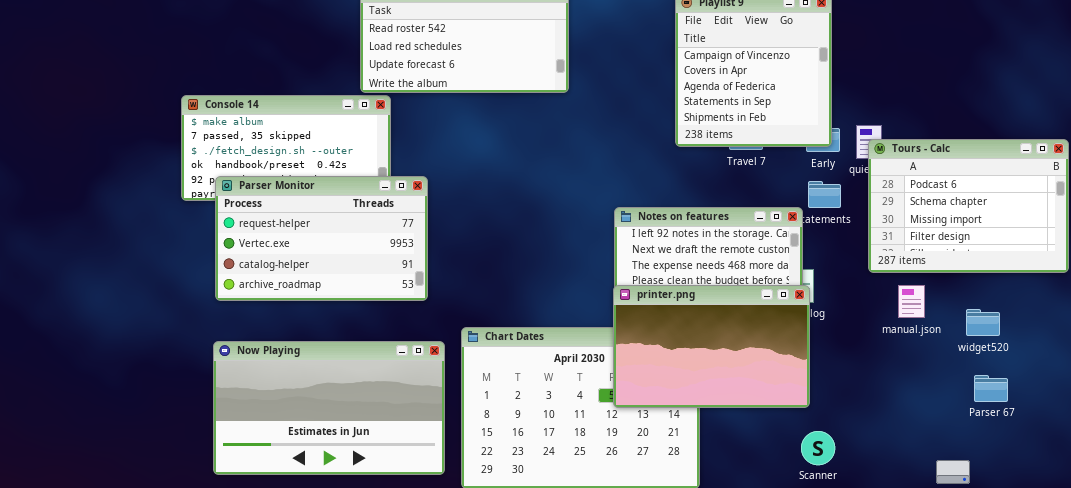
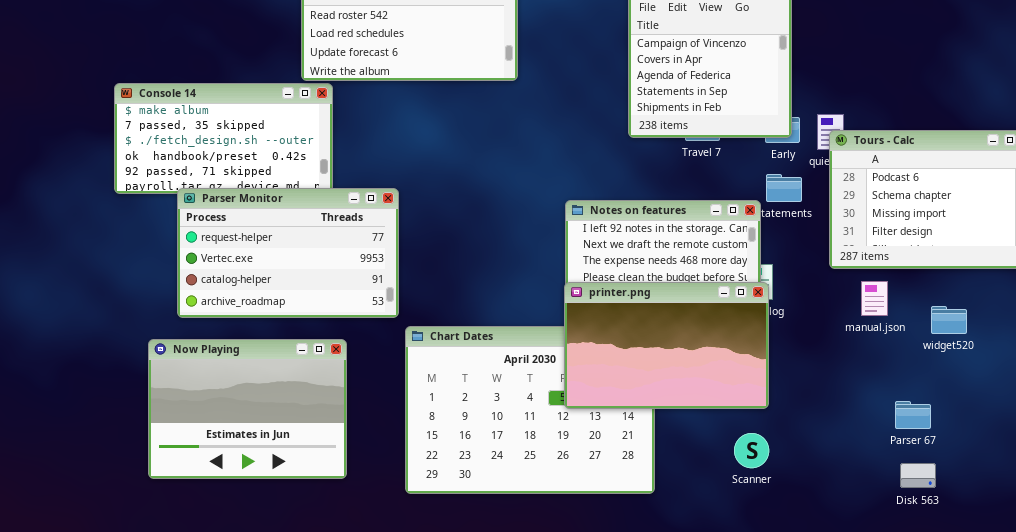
Parser Monitor: [215,176,428,301] -> [177,188,399,318], moved
Now Playing: [213,341,445,475] -> [148,339,347,479], resized
Parser 67: [974,375,1008,402] -> [895,401,931,429], moved
Scanner: [801,431,835,465] -> [734,433,769,468], moved

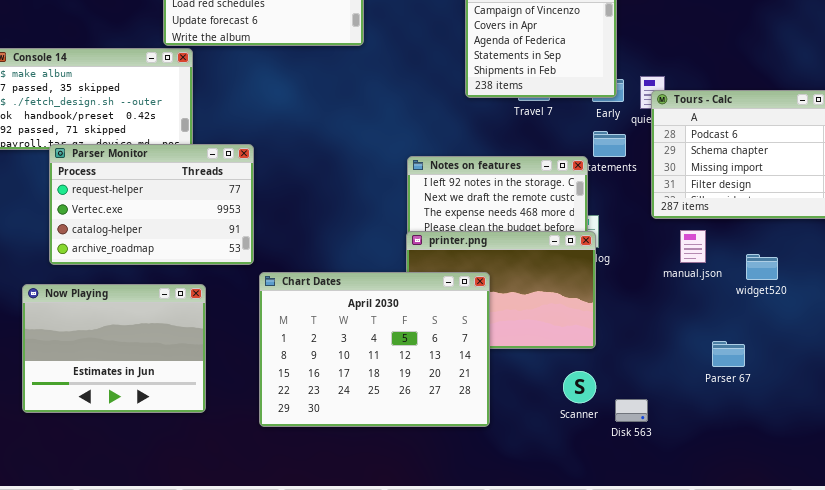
Chart Dates: [405,326,655,494] -> [259,272,490,427], raised
Disk 563: [900,463,936,488] -> [615,399,648,422], moved

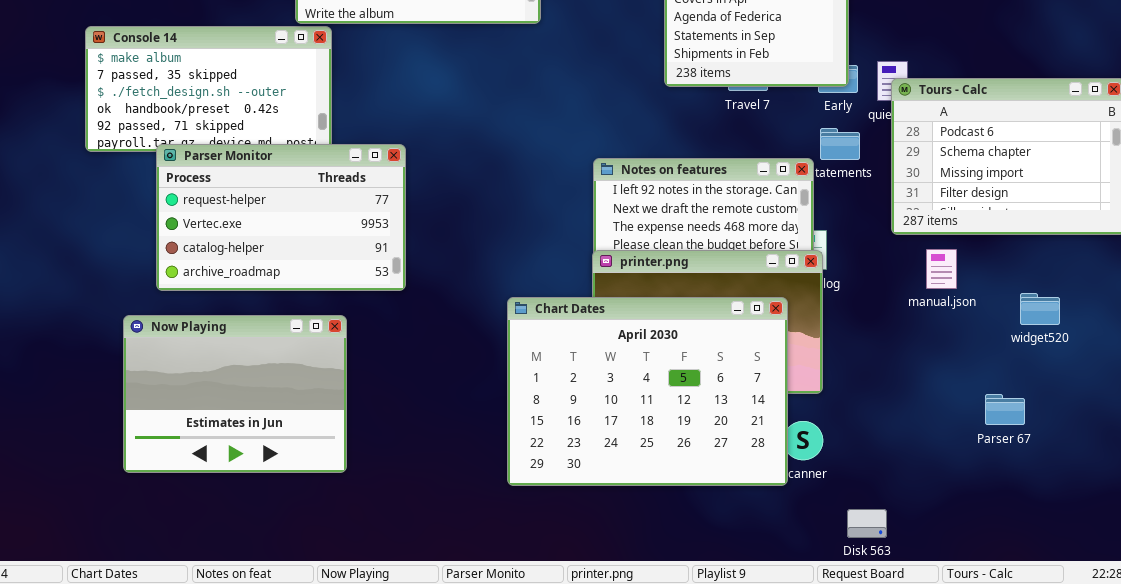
widget520: [746,254,778,280] -> [1020,293,1060,325], moved
Chart Dates: [259,272,490,427] -> [507,297,788,486], moved
Parser 67: [712,341,745,367] -> [985,394,1025,425], moved
Disk 563: [615,399,648,422] -> [847,509,887,538], moved

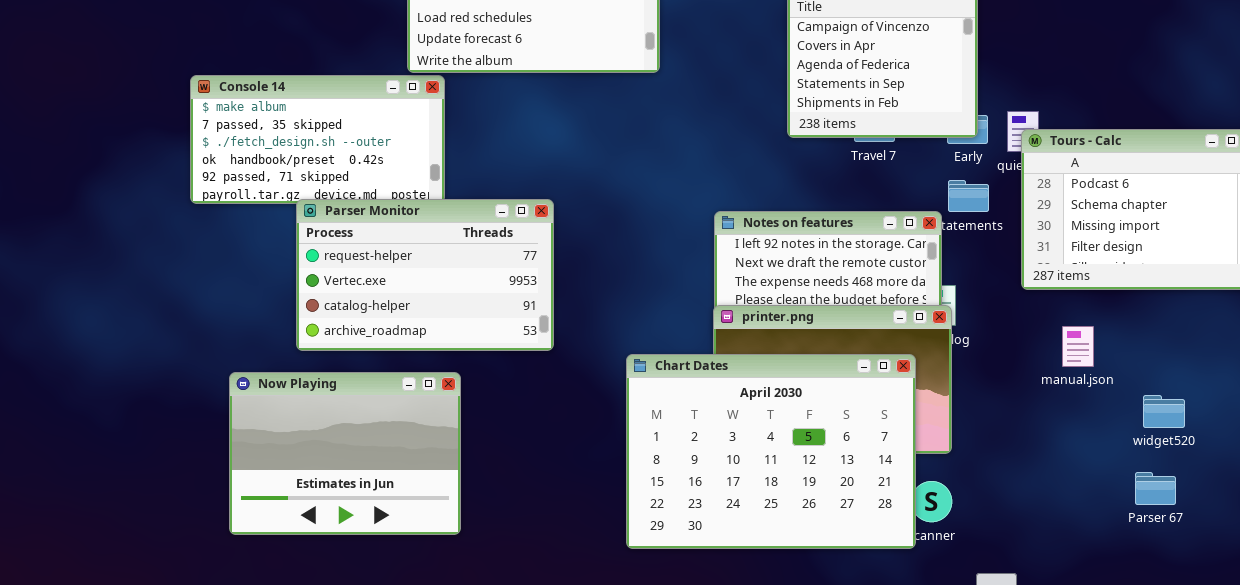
Parser Monitor: [156,144,406,291] -> [296,199,554,351], moved
manual.json: [926,249,957,289] -> [1062,326,1094,367], moved
widget520: [1020,293,1060,325] -> [1143,395,1185,428], moved
Parser 67: [985,394,1025,425] -> [1135,472,1176,505], moved

